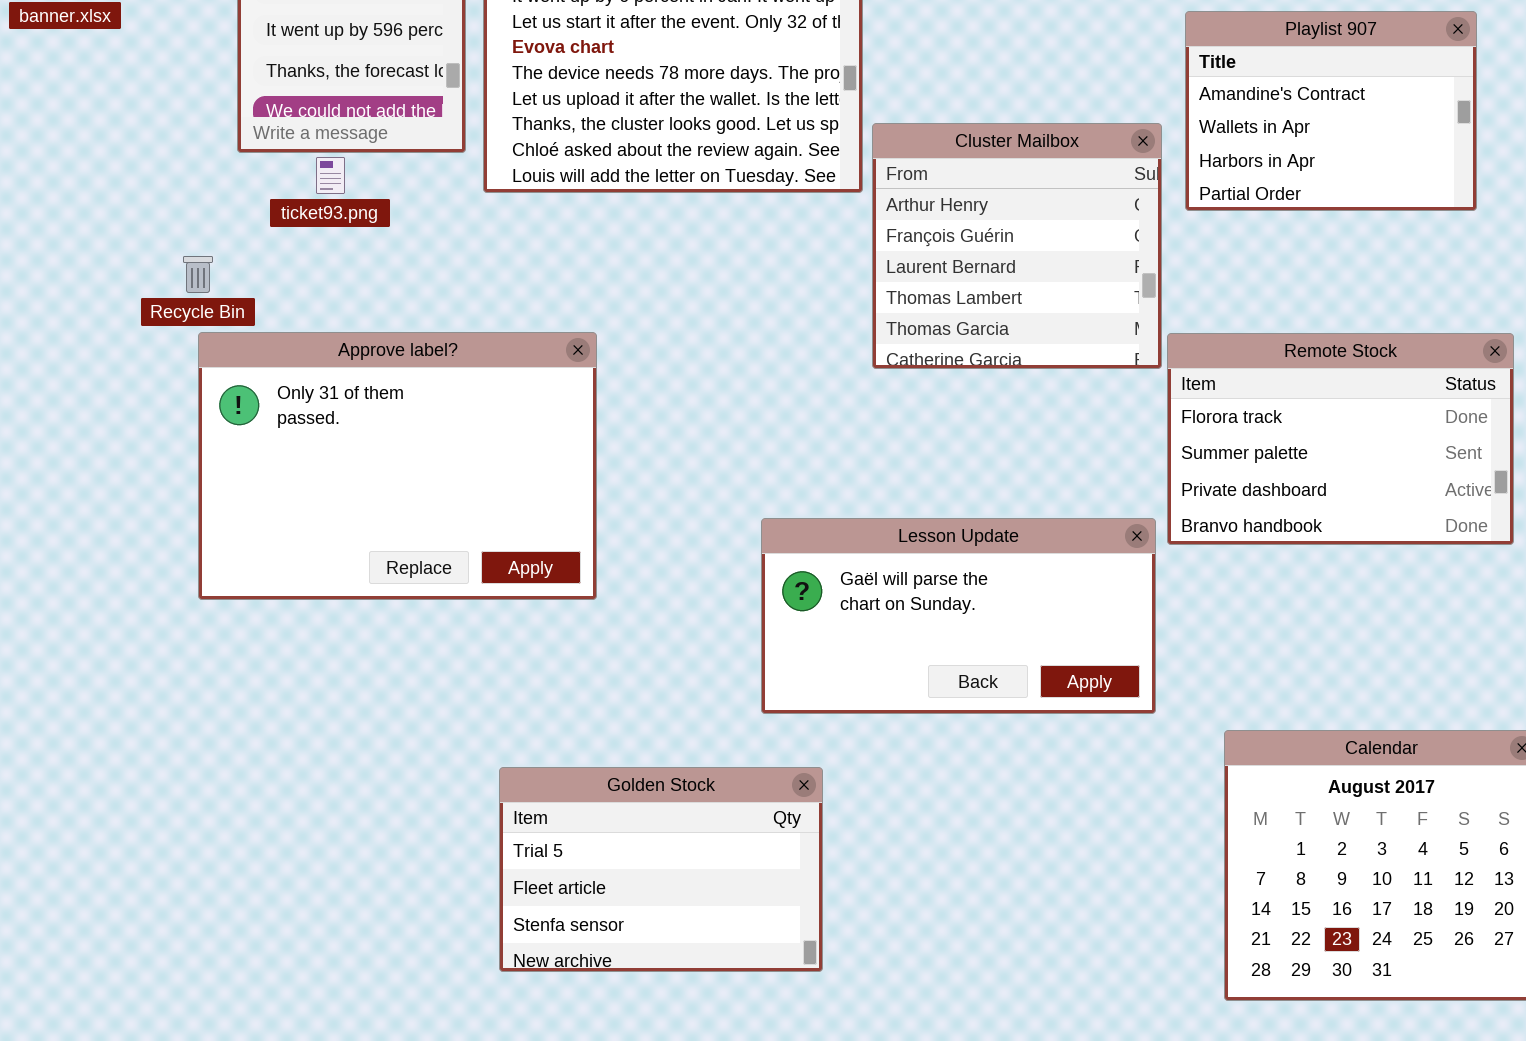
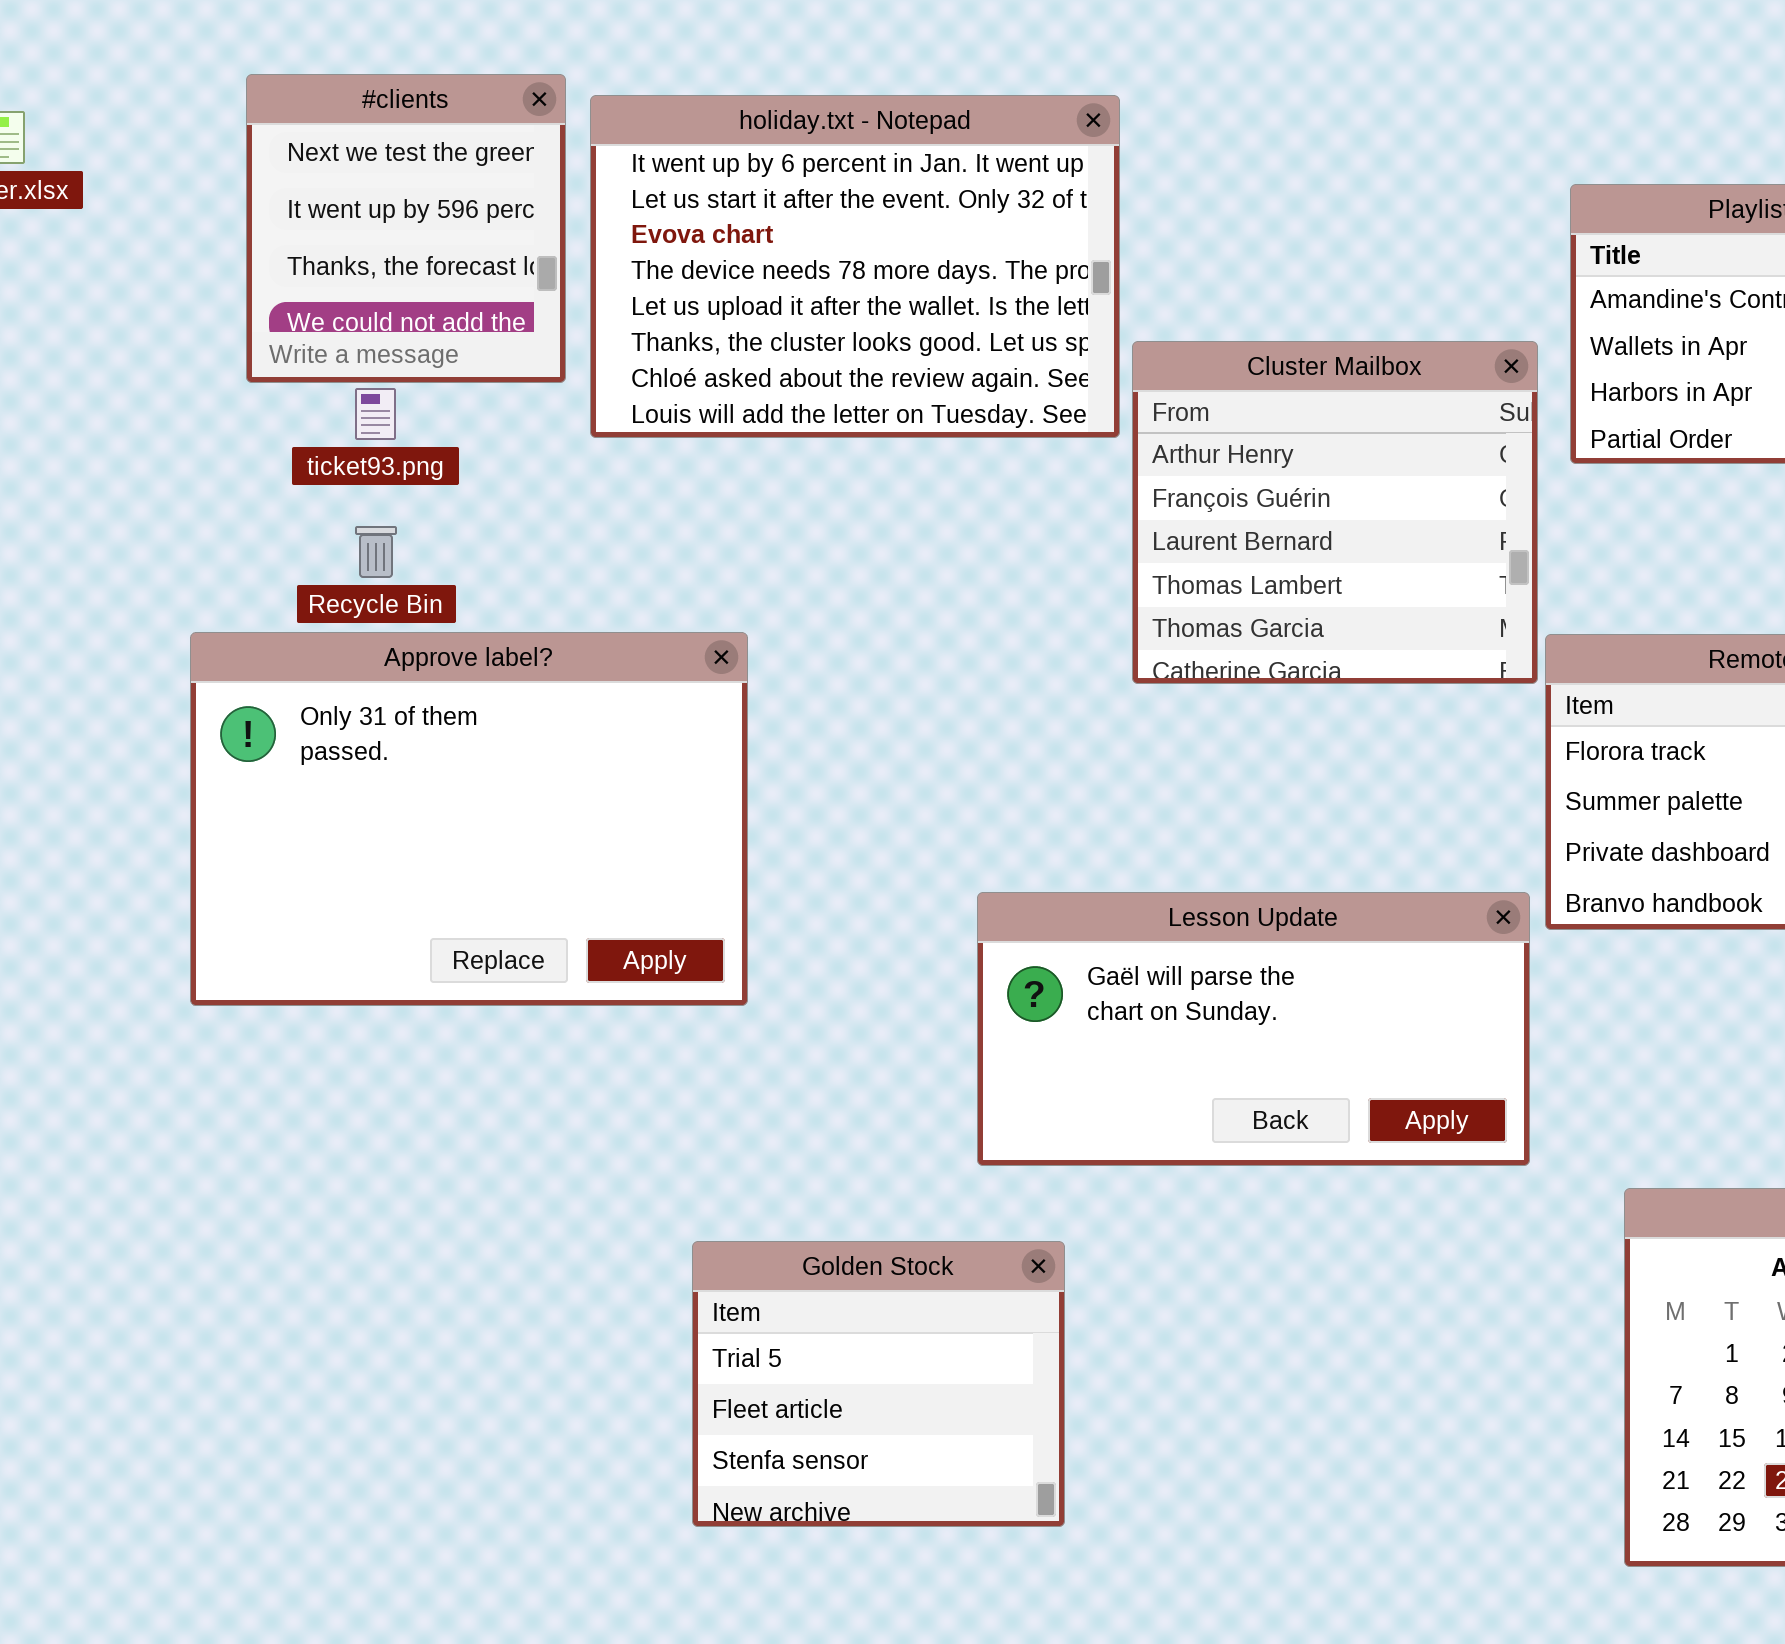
Recycle Bin: [183,256,213,293] -> [355,526,397,578], moved
Golden Stock: [499,767,823,972] -> [692,1241,1065,1527], resized

